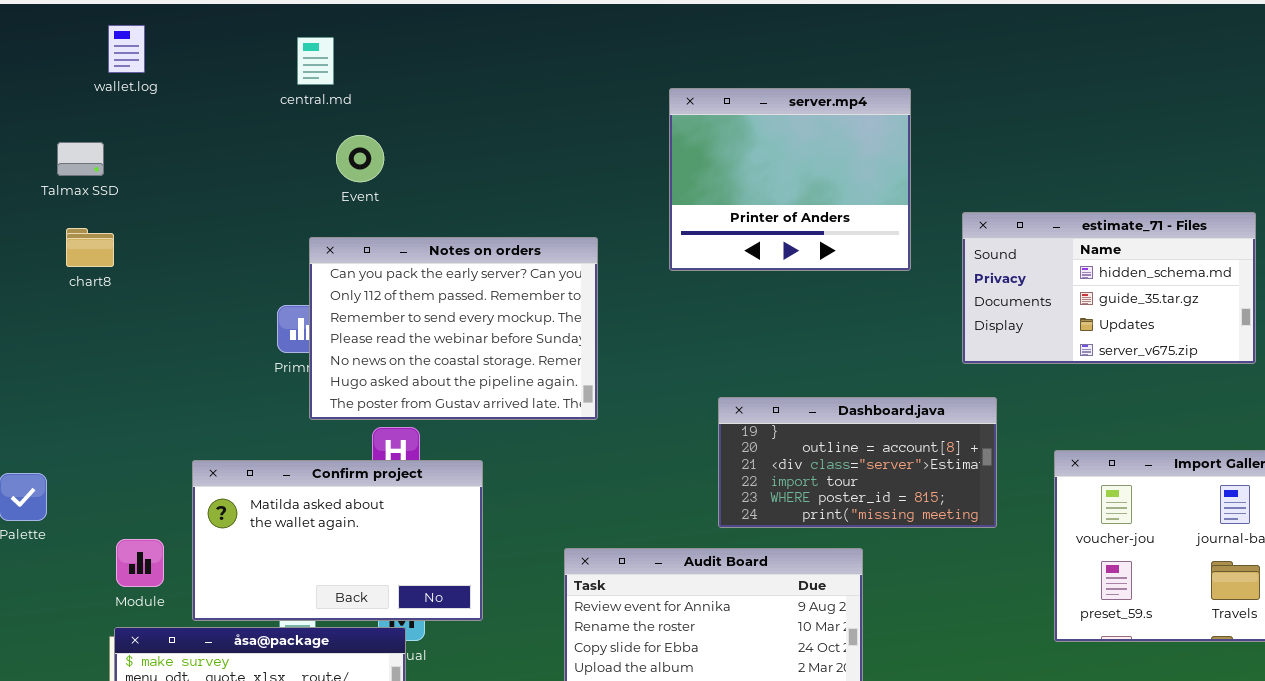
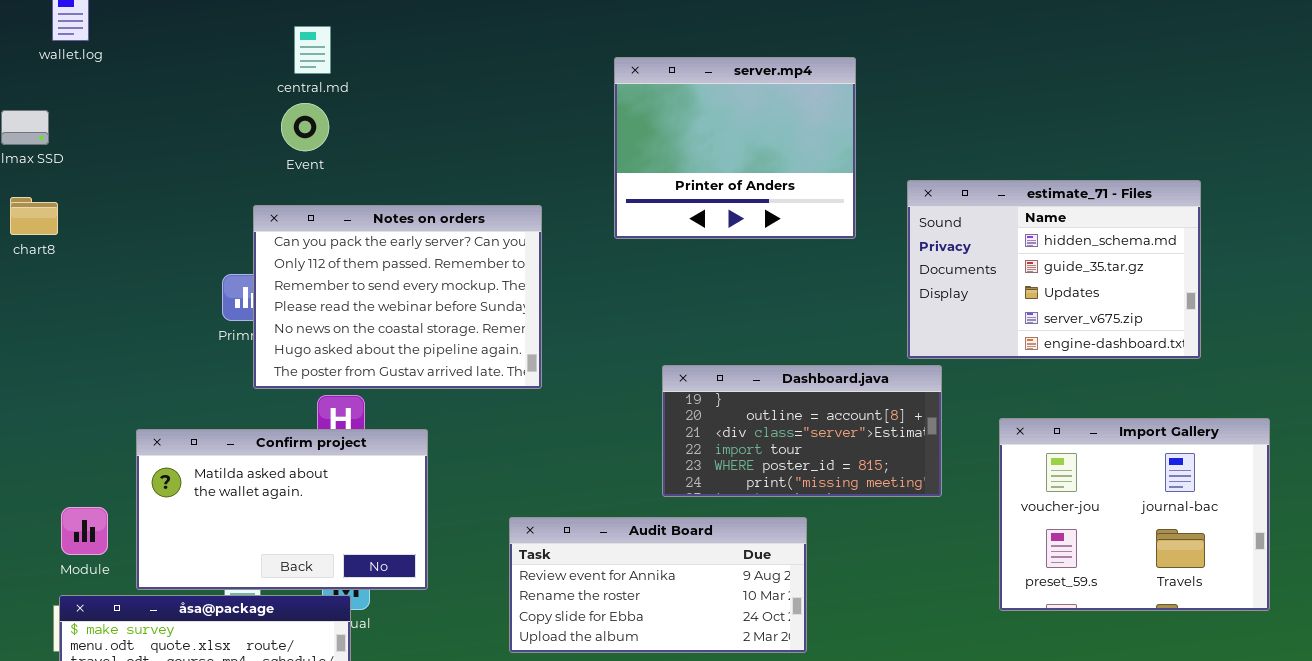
central.md: [297,37,334,85] -> [294,26,331,74], moved
estimate_71 - Files: [962,212,1256,364] -> [907,180,1201,359], resized

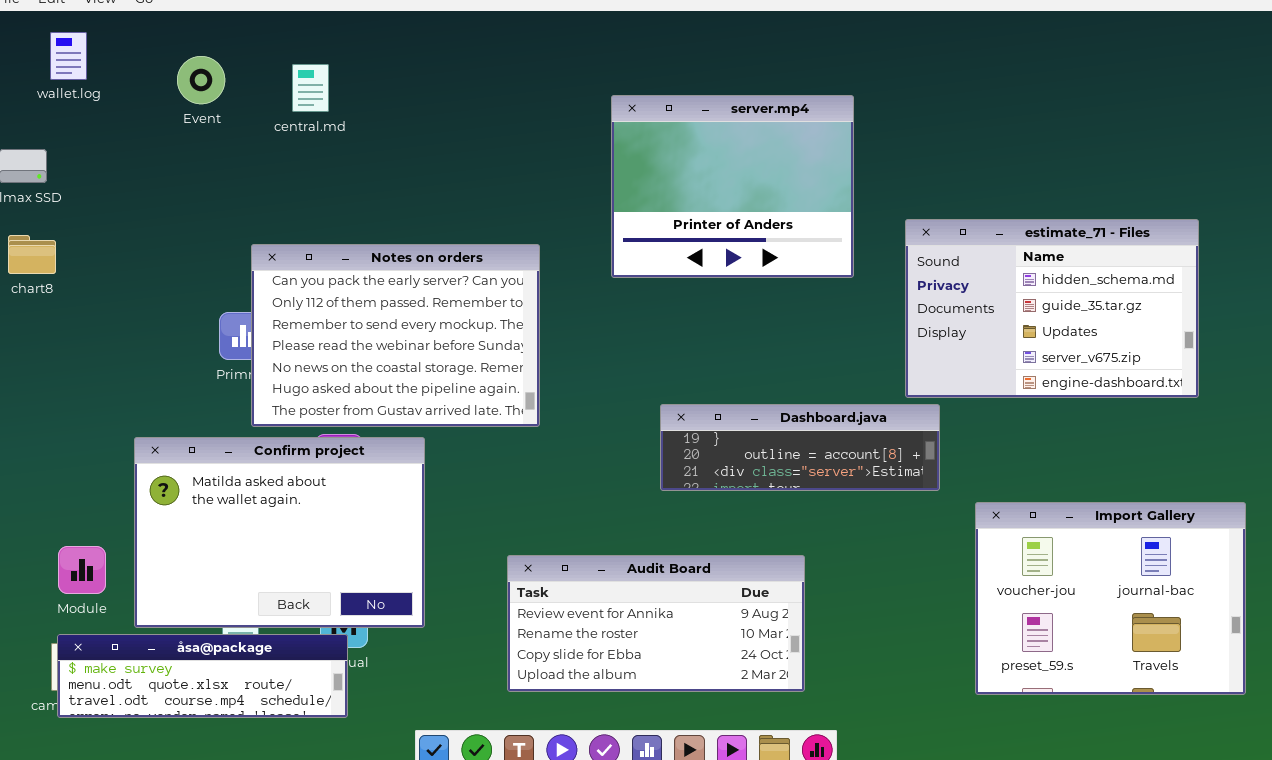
Event: [281,103,329,151] -> [177,56,225,104], moved
Dashboard.java: [662,365,942,497] -> [660,404,940,491], resized
Import Gallery: [999,418,1270,611] -> [975,502,1246,695], moved
Confirm project: [136,429,428,590] -> [134,437,425,628], resized

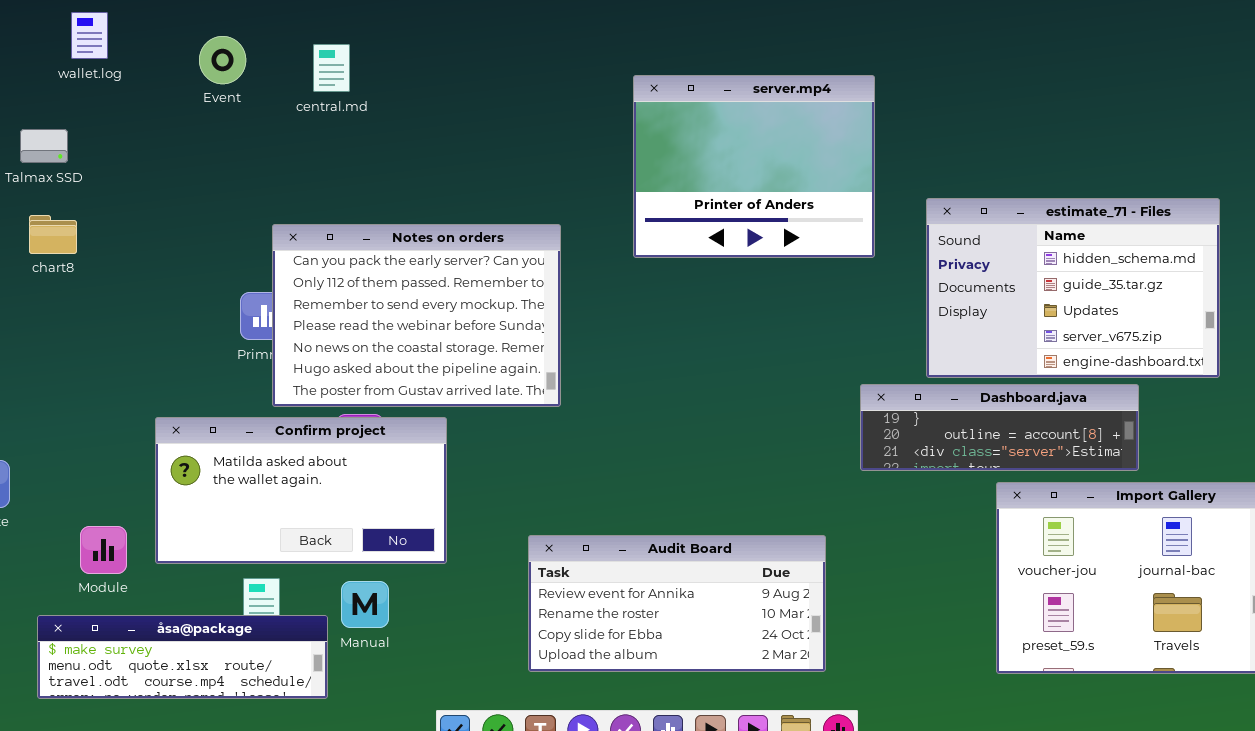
Dashboard.java: [660,404,940,491] -> [860,384,1139,471], moved
Confirm project: [134,437,425,628] -> [155,417,447,564], resized
åsa@package: [57,634,348,718] -> [37,615,328,699], moved

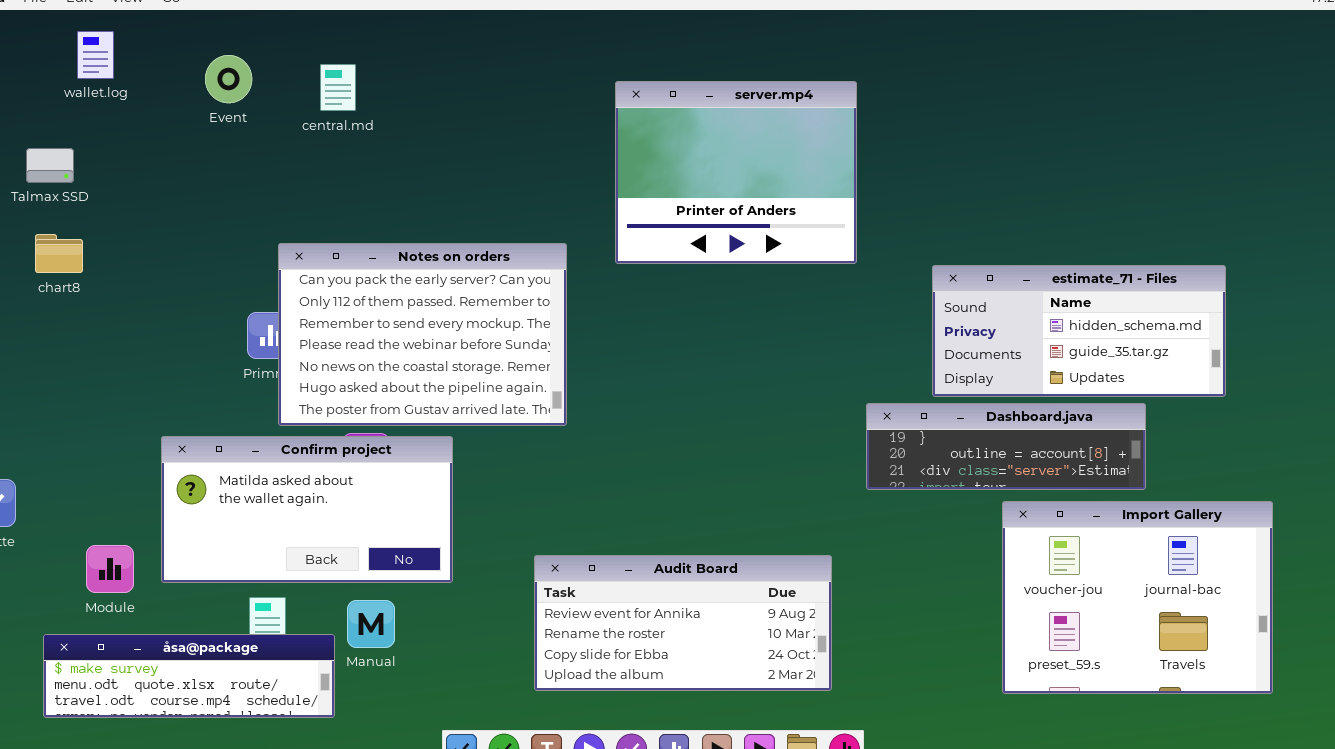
server.mp4: [633,75,875,258] -> [615,81,857,264], moved
estimate_71 - Files: [926,198,1220,378] -> [932,265,1226,397], resized

